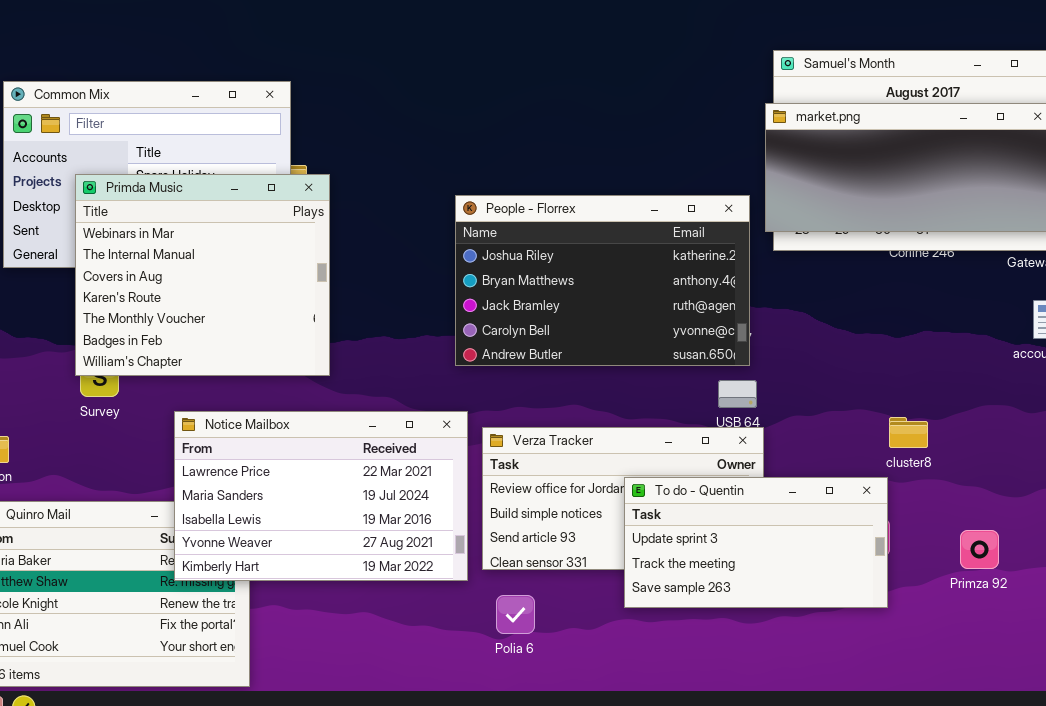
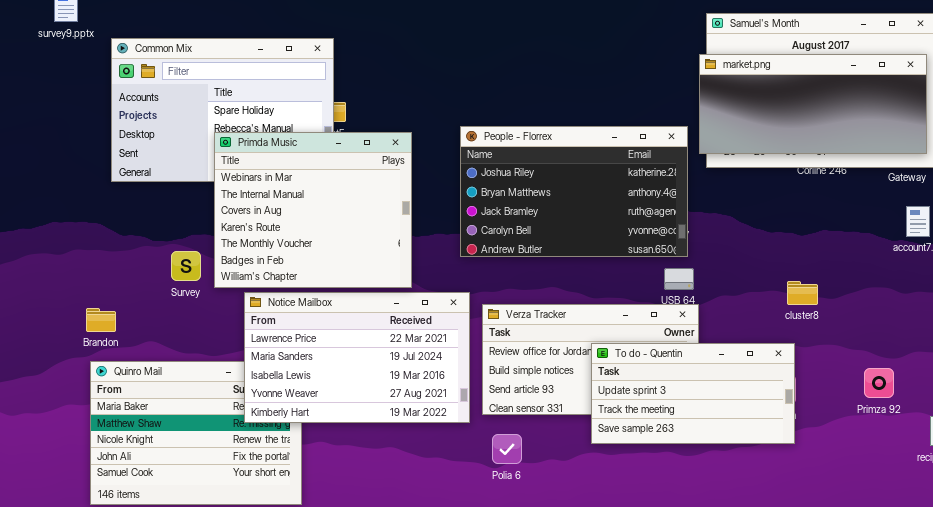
Primda Music: [75,174,330,376] -> [214,132,412,288], moved
cluster8: [889,417,928,448] -> [787,281,818,305], moved
Primza 92: [960,530,999,569] -> [864,368,894,398], moved

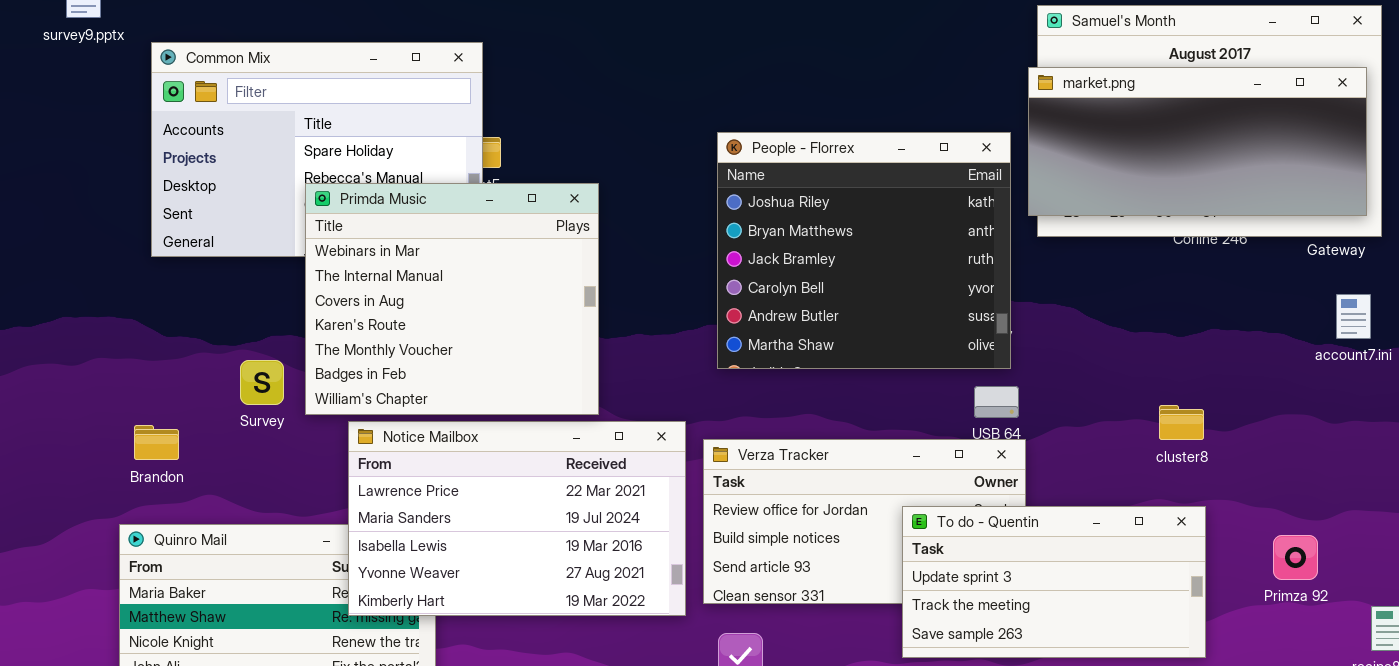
People - Florrex: [460,126,688,257] -> [717,132,1011,369], resized
Brandon: [86,308,116,332] -> [134,425,179,460], moved
To do - Quentin: [591,343,795,444] -> [902,506,1206,658], moved

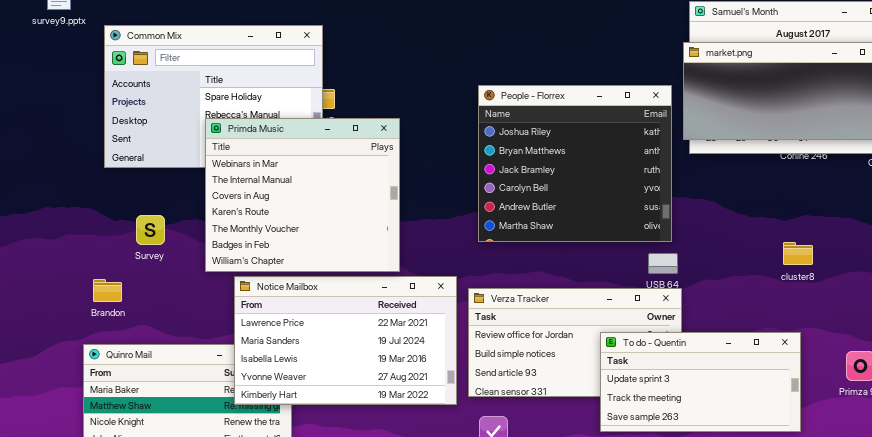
Survey: [240,360,284,405] -> [136,215,165,245], moved
cluster8: [1159,405,1204,440] -> [783,242,813,265], moved

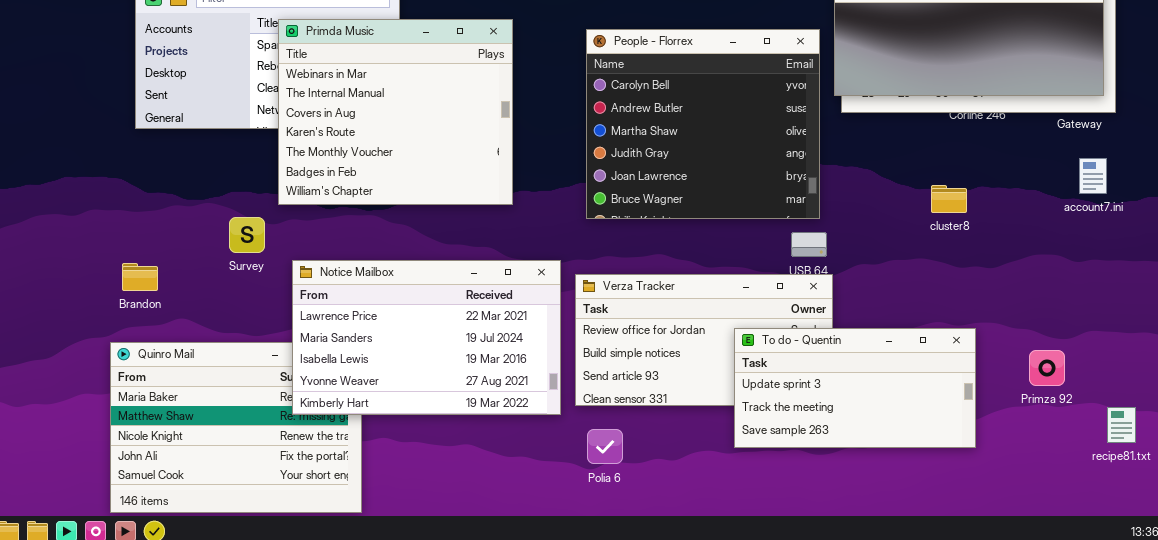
People - Florrex: [478,85,672,242] -> [586,29,820,219], scrolled down 3 rows
Primda Music: [205,118,400,272] -> [278,19,513,205], moved
Survey: [136,215,165,245] -> [229,217,265,253], moved
cluster8: [783,242,813,265] -> [931,185,967,213], moved

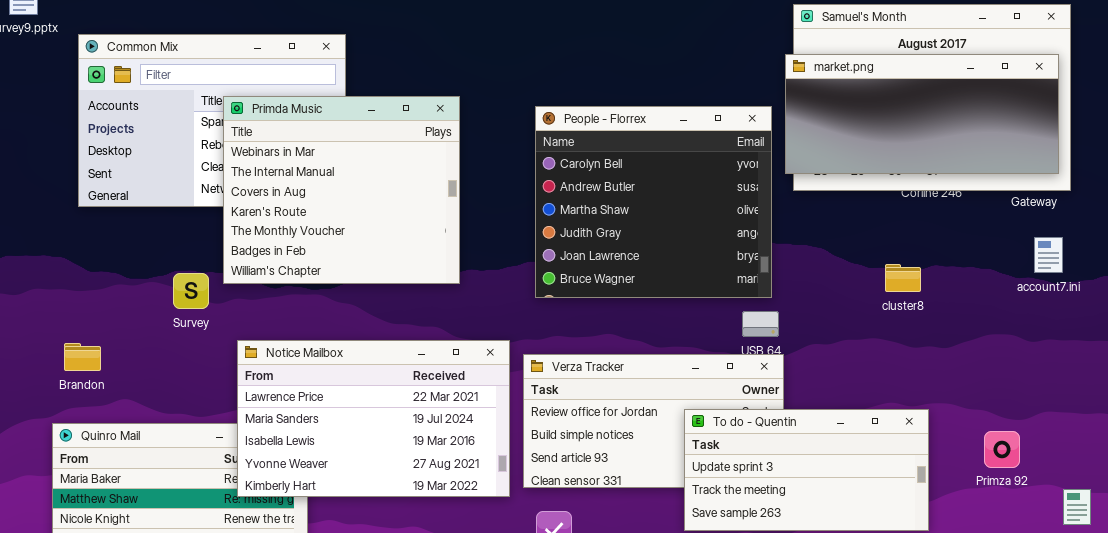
Survey: [229,217,265,253] -> [173,273,209,309], moved

